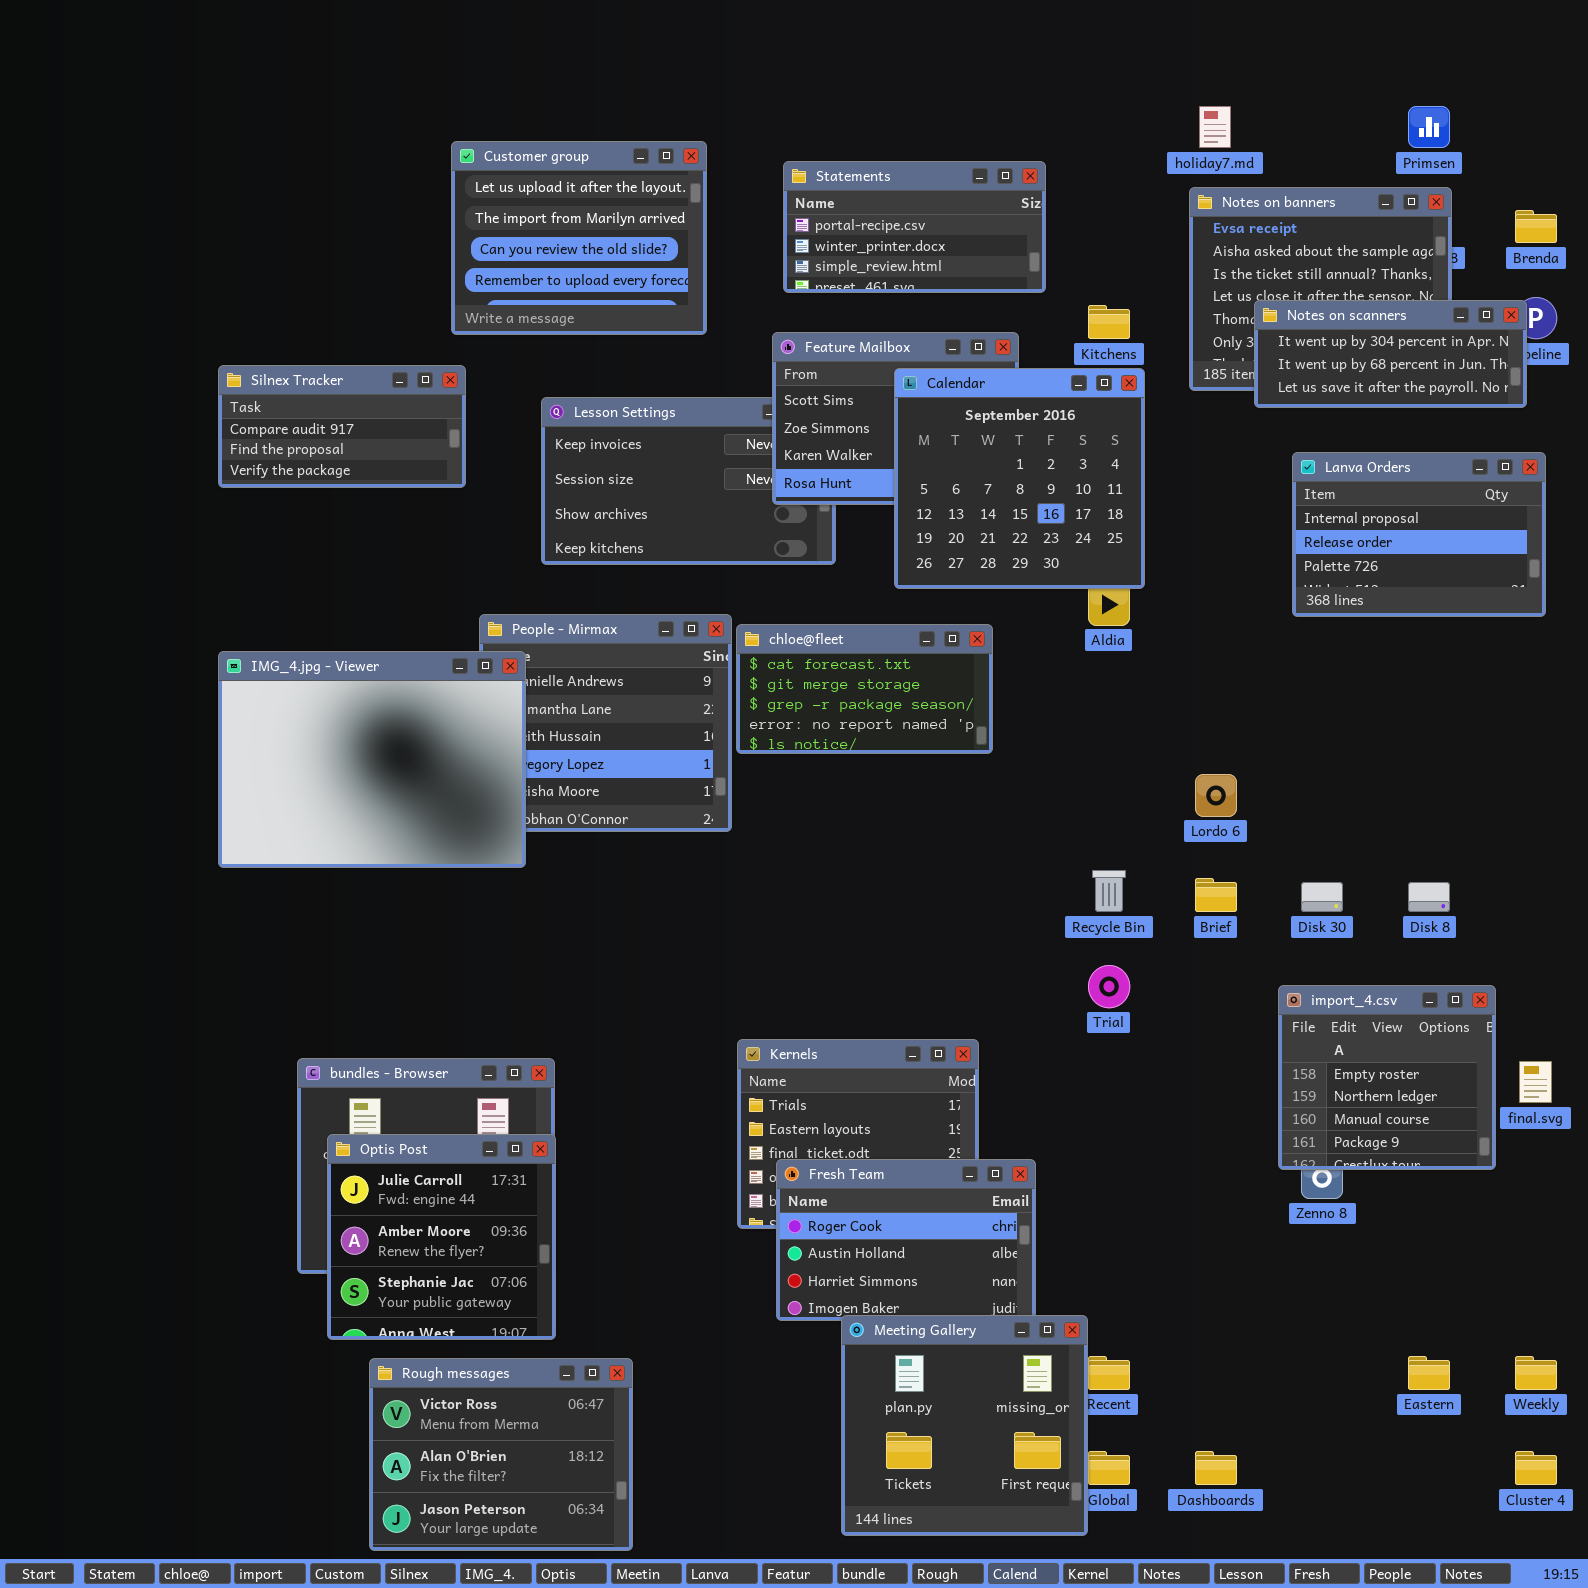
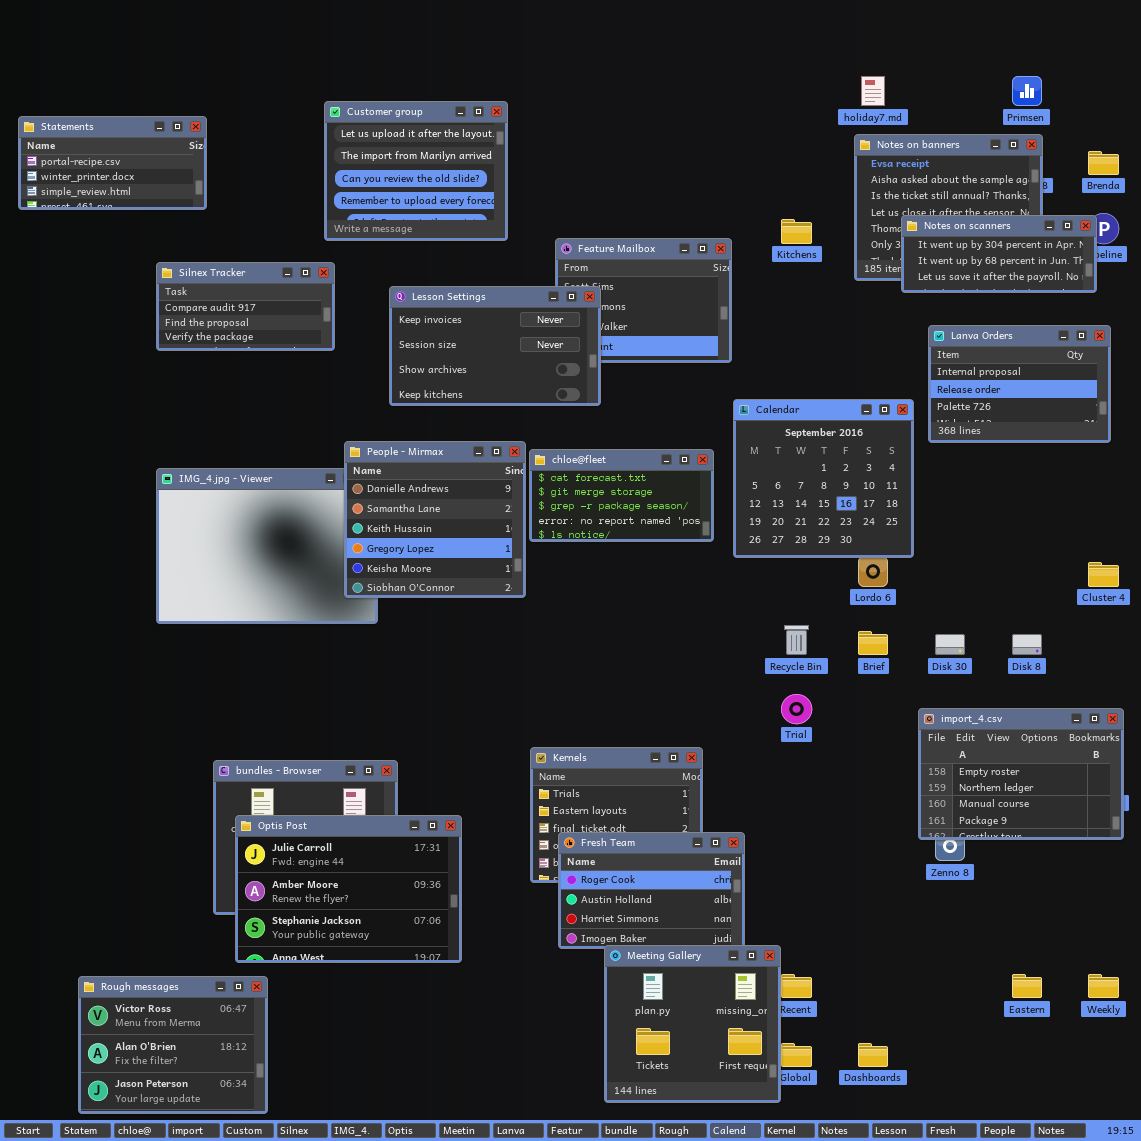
Statements: [783,161,1046,293] -> [18,116,207,210], moved
Calendar: [894,368,1145,589] -> [733,399,914,558], moved
Lesson Settings: [541,397,836,565] -> [389,286,601,406], raised
People - Mirmax: [479,614,732,832] -> [344,441,526,598], raised
import_4.csv: [1278,985,1496,1170] -> [918,708,1124,840], resized
Optis Post: [327,1134,556,1340] -> [235,815,462,963], resized
Rough messages: [369,1358,633,1551] -> [78,976,268,1114], moved
Cluster 4: [1515,1451,1557,1485] -> [1088,562,1119,587], moved

